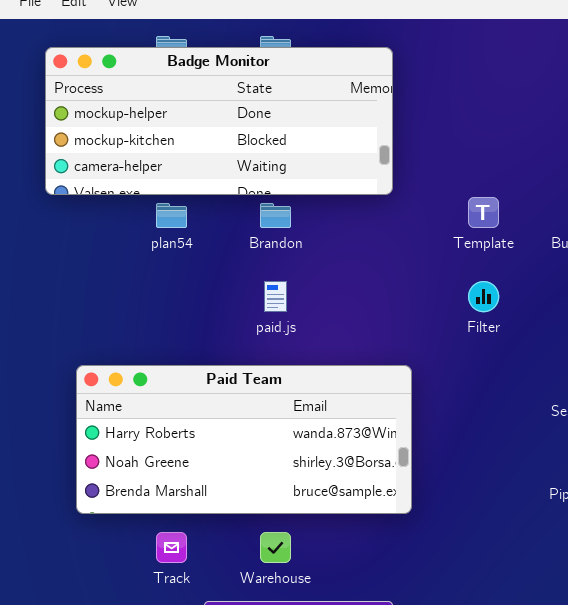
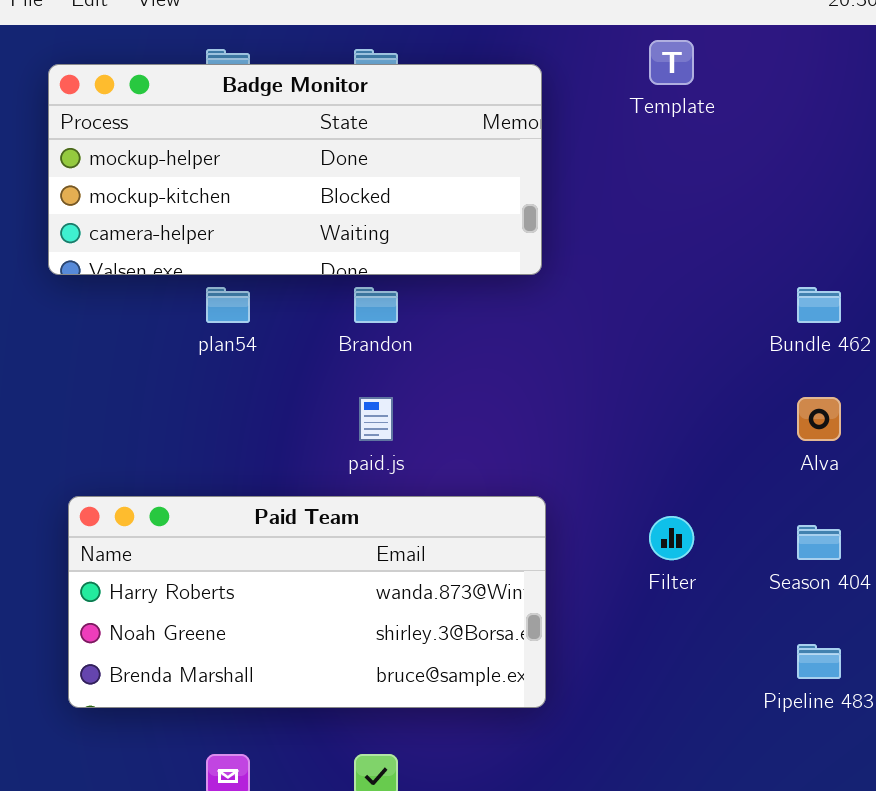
Template: [468,197,499,228] -> [649,40,694,85], moved
Filter: [468,281,499,312] -> [649,516,694,560], moved
Paid Team: [76,365,412,514] -> [68,496,546,708], moved

